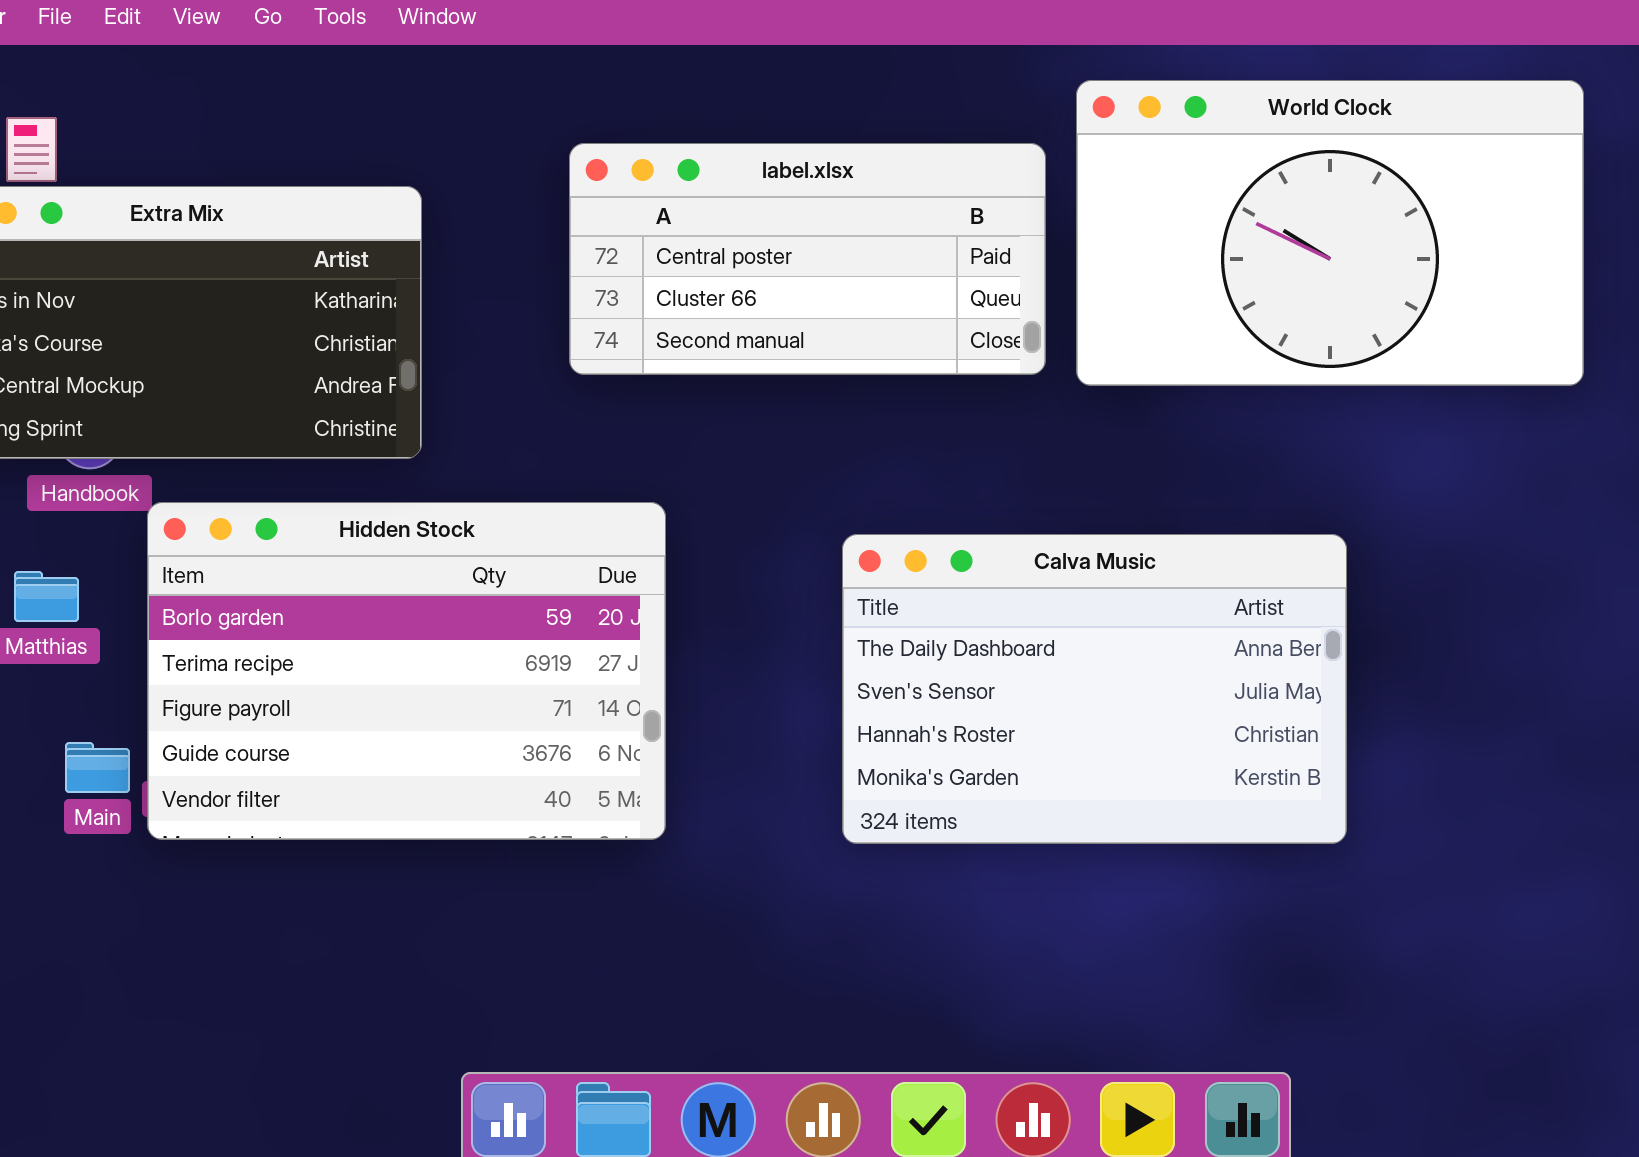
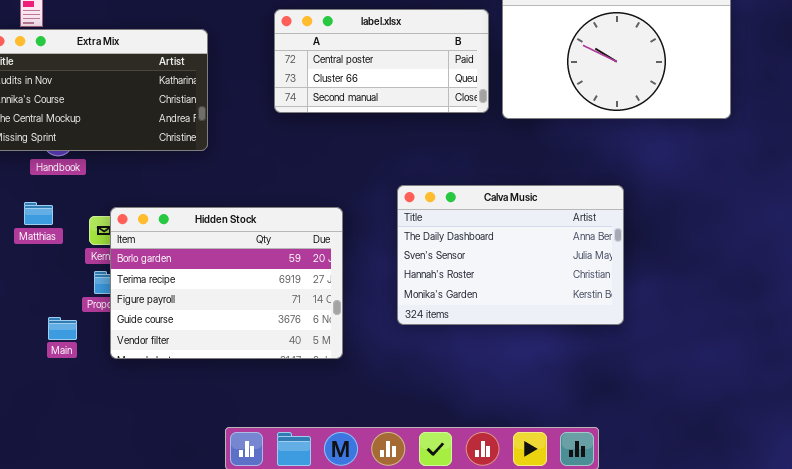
Hidden Stock: [147,502,666,840] -> [110,207,343,359], moved
Main: [65,742,130,793] -> [48,317,77,340], moved

